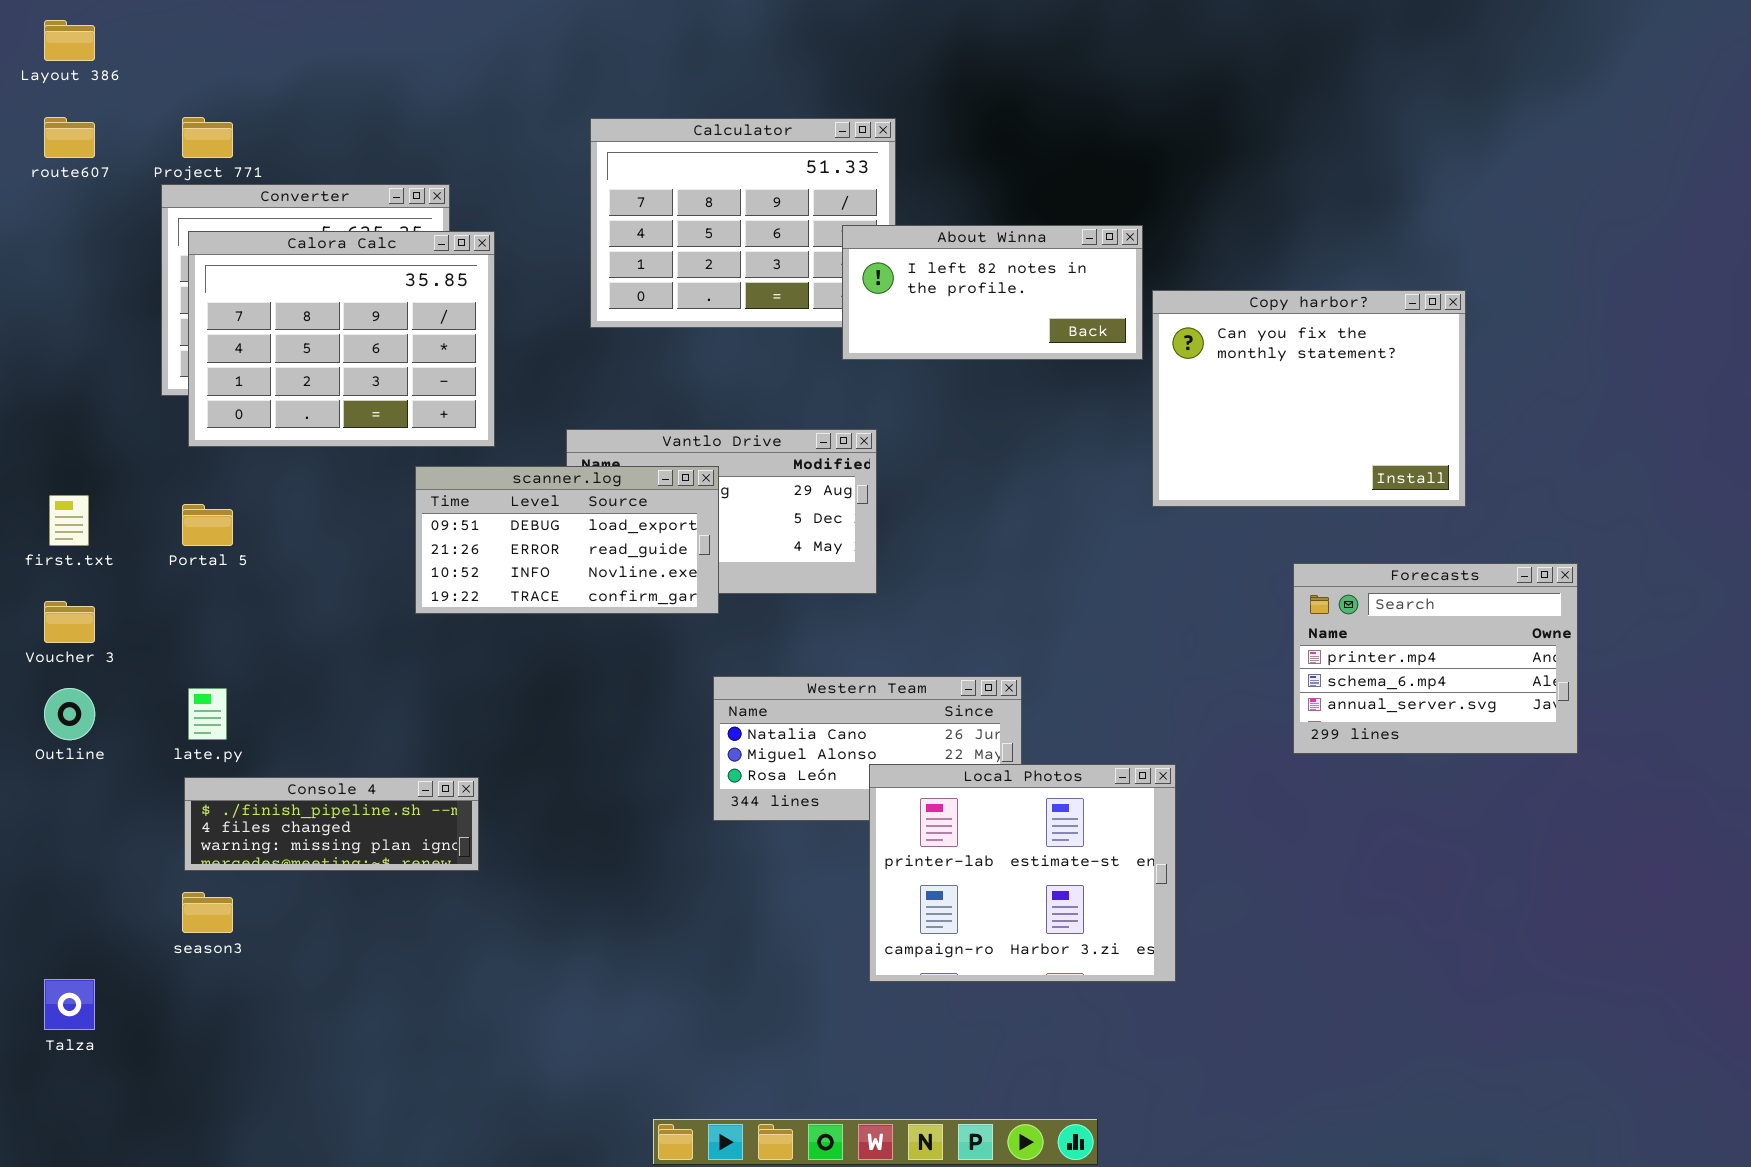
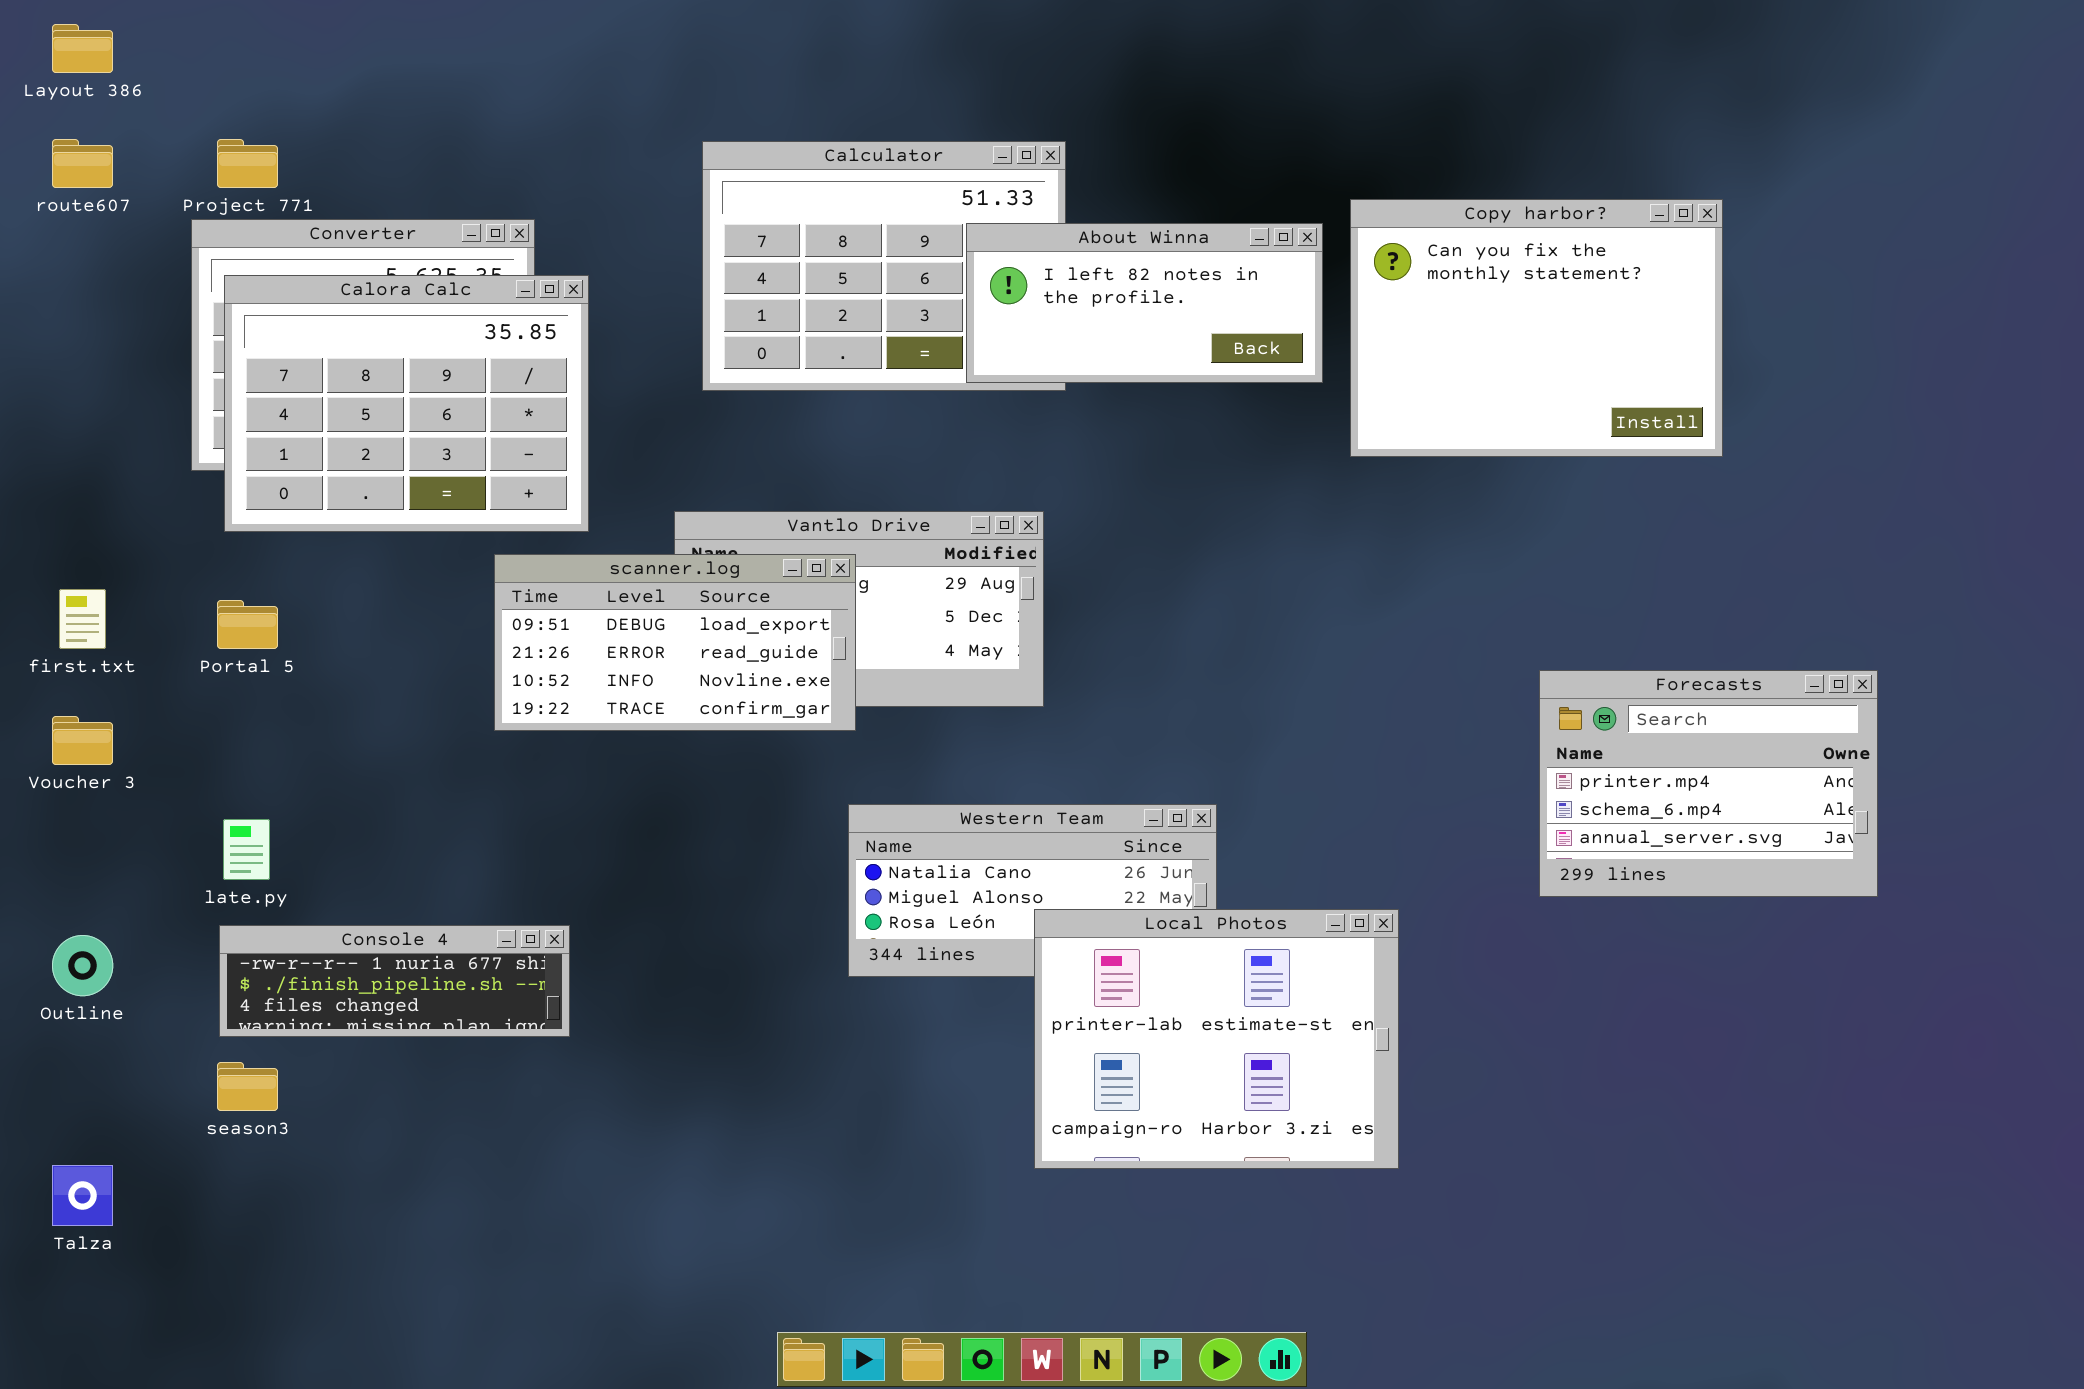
About Winna: [842,225,1143,360] -> [966,223,1323,383], moved
Copy harbor?: [1152,290,1466,507] -> [1350,199,1723,457], moved
Outline: [44,688,95,740] -> [52,935,113,996], moved
Console 4: [184,777,479,871] -> [219,925,570,1037], scrolled up 1 row

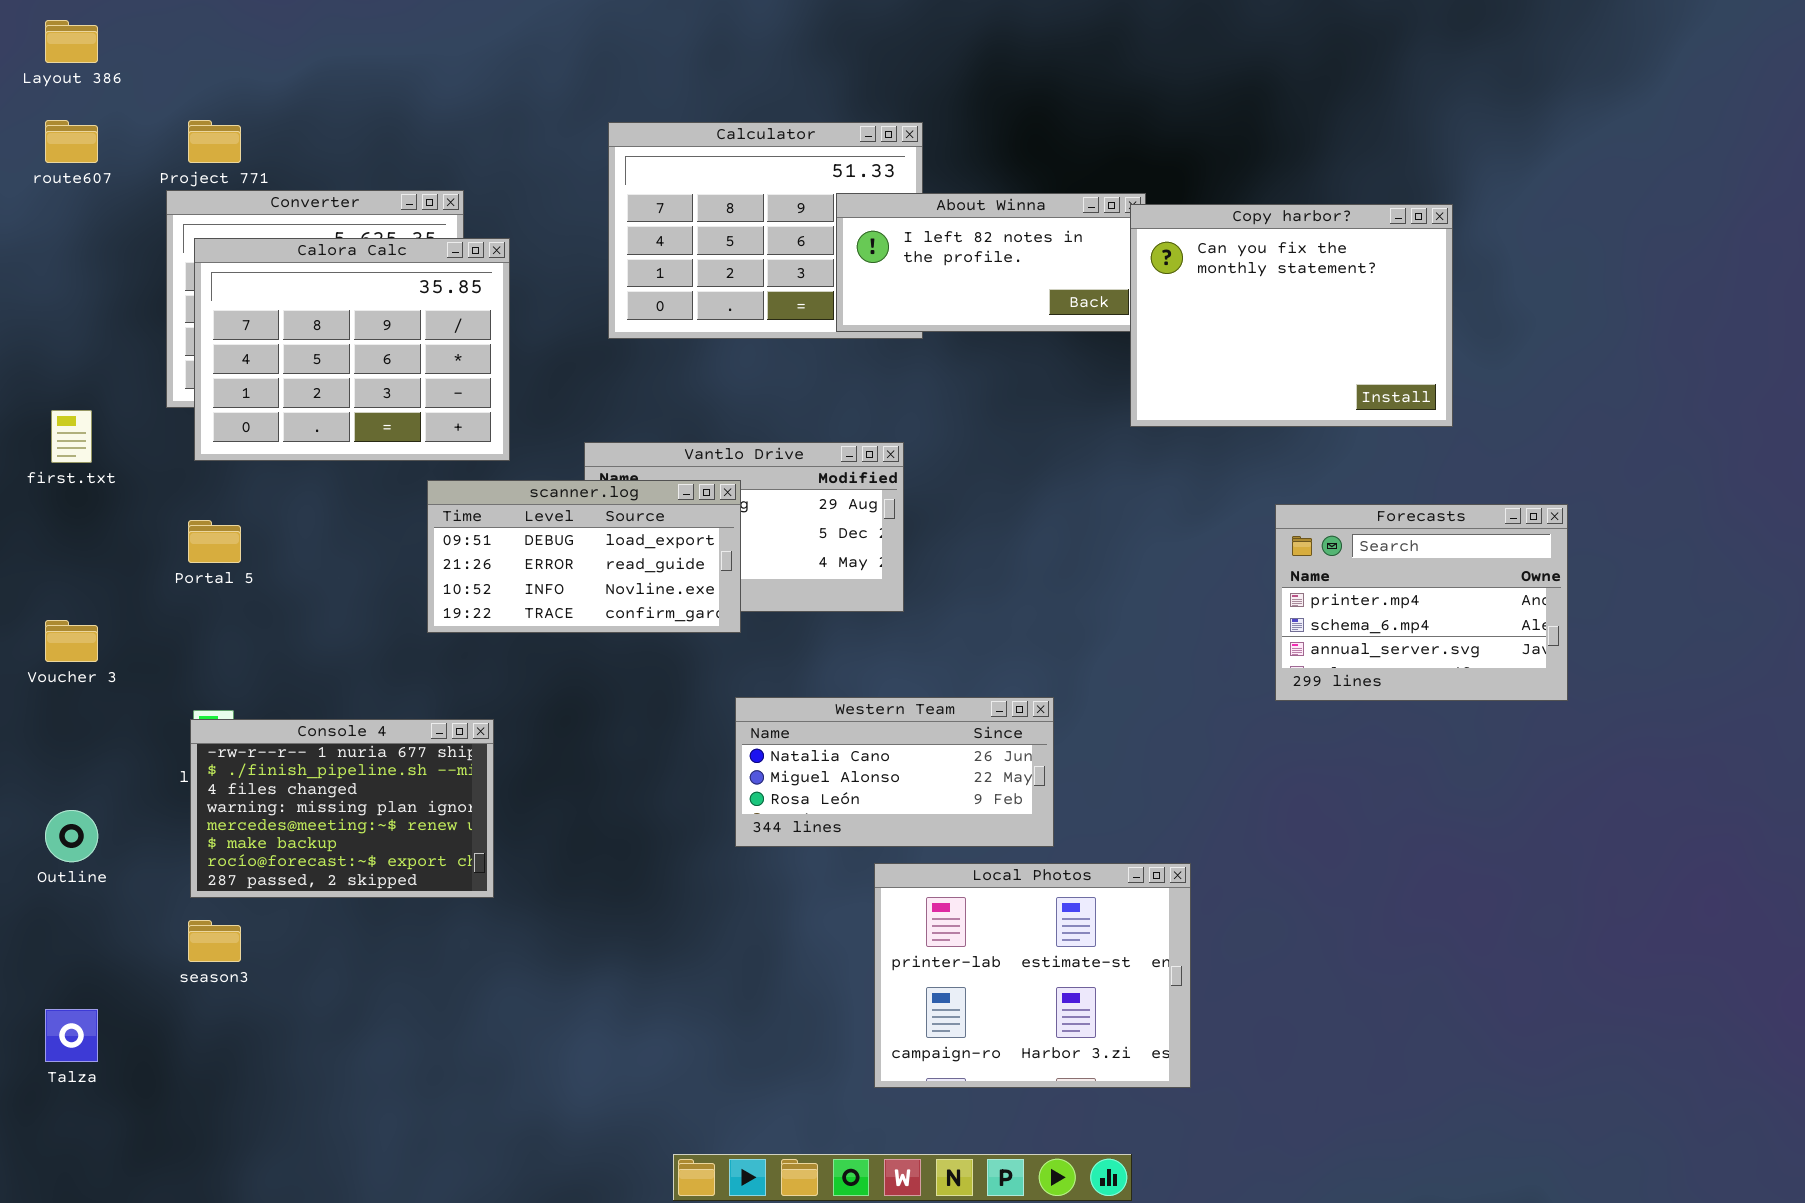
Copy harbor?: [1350,199,1723,457] -> [1130,204,1453,427], moved
first.txt: [59,589,106,649] -> [51,410,92,463], moved
Forecasts: [1539,670,1878,897] -> [1275,504,1568,701], moved
Local Photos: [1034,909,1399,1169] -> [874,863,1191,1088], moved
Console 4: [219,925,570,1037] -> [190,719,494,898], resized

